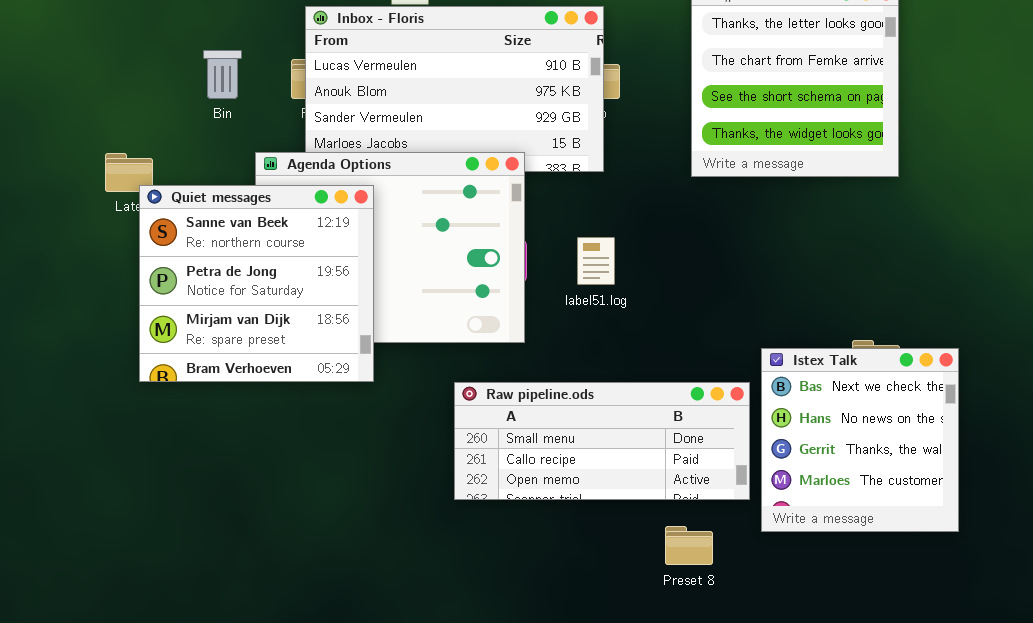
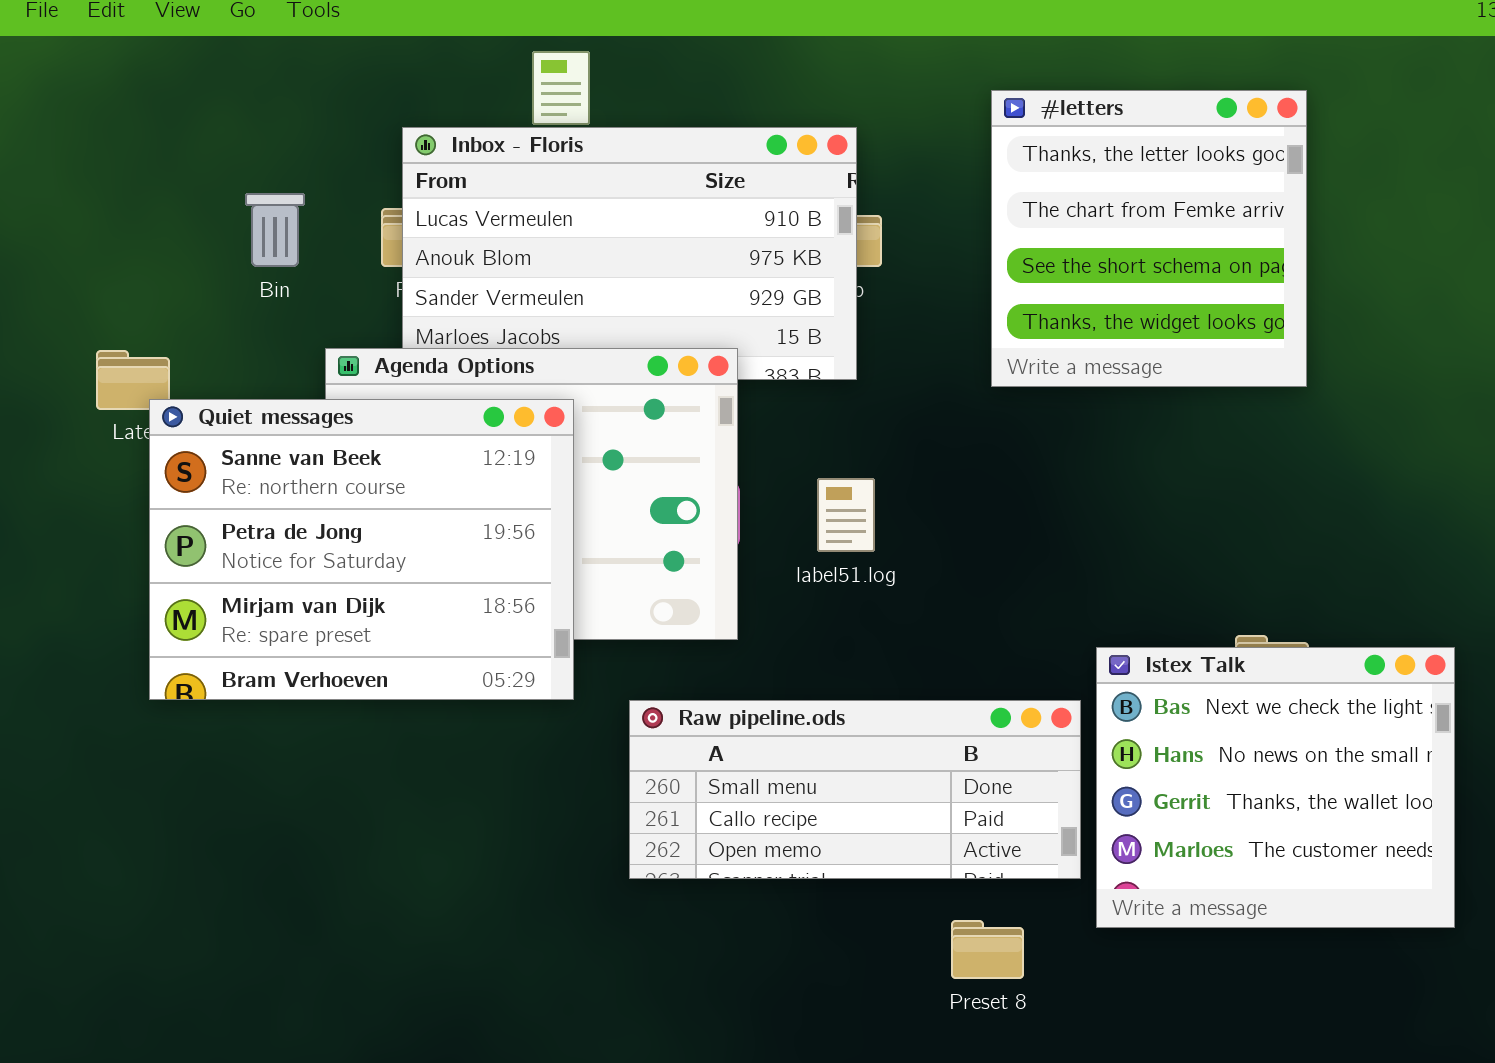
Quiet messages: [139,185,374,382] -> [149,399,574,700], resized
Istex Talk: [761,348,959,532] -> [1096,647,1455,928], resized

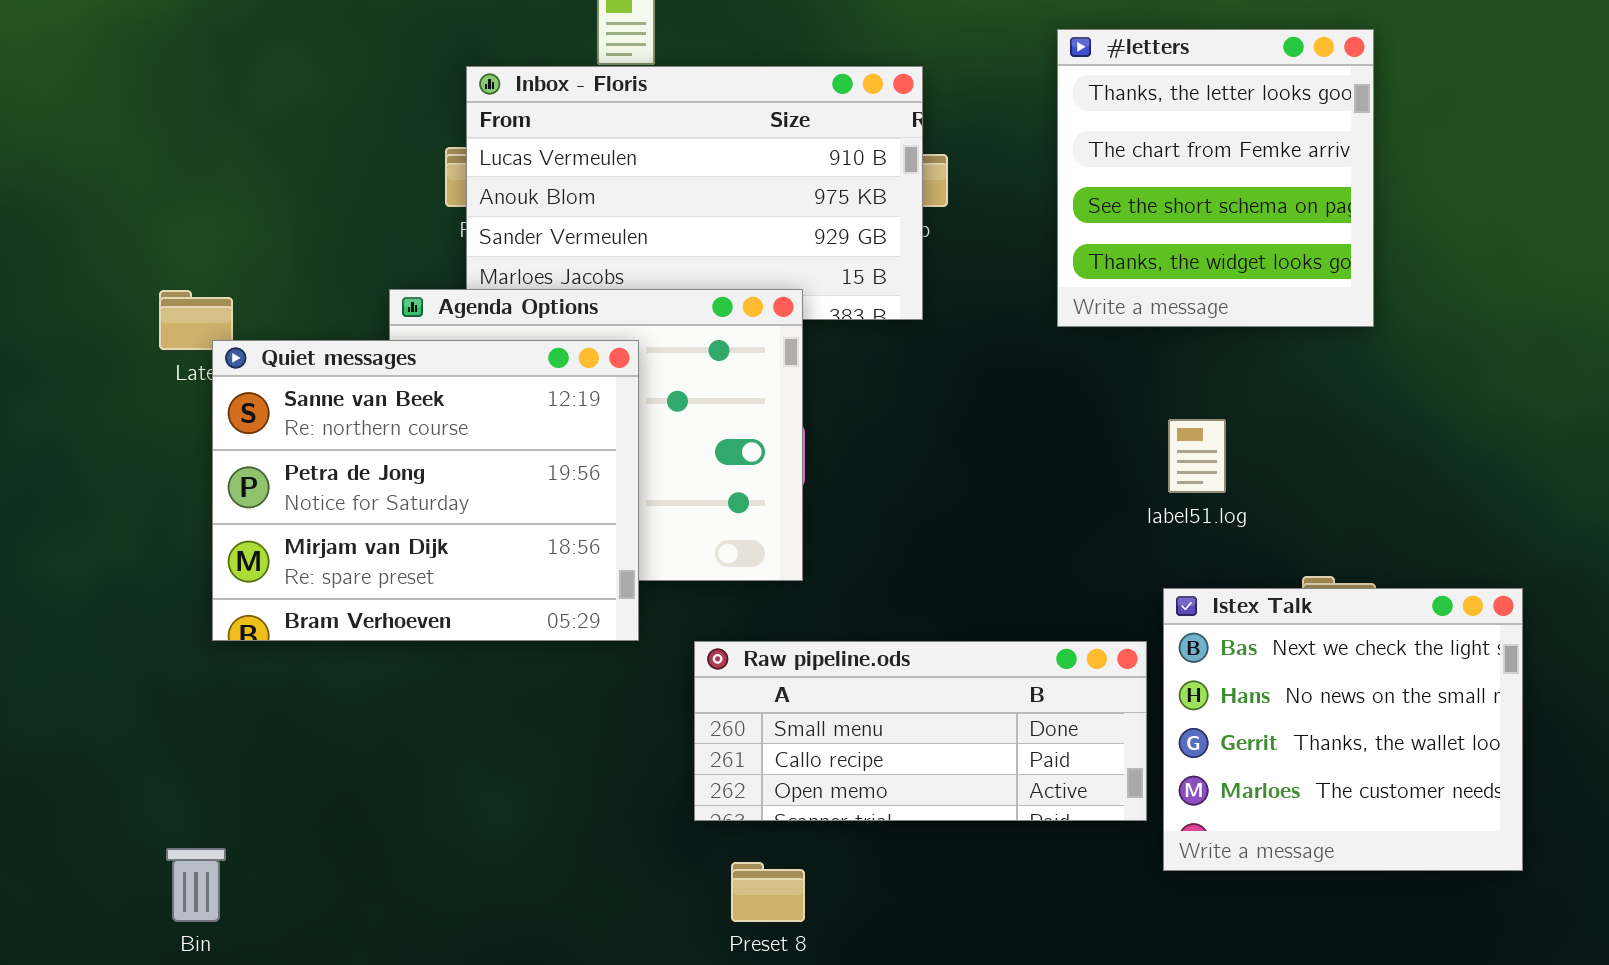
Bin: [245,193,305,267] -> [166,848,226,922], moved
label51.log: [817,478,875,552] -> [1168,419,1226,493], moved
Preset 8: [951,920,1024,979] -> [731,862,805,922], moved

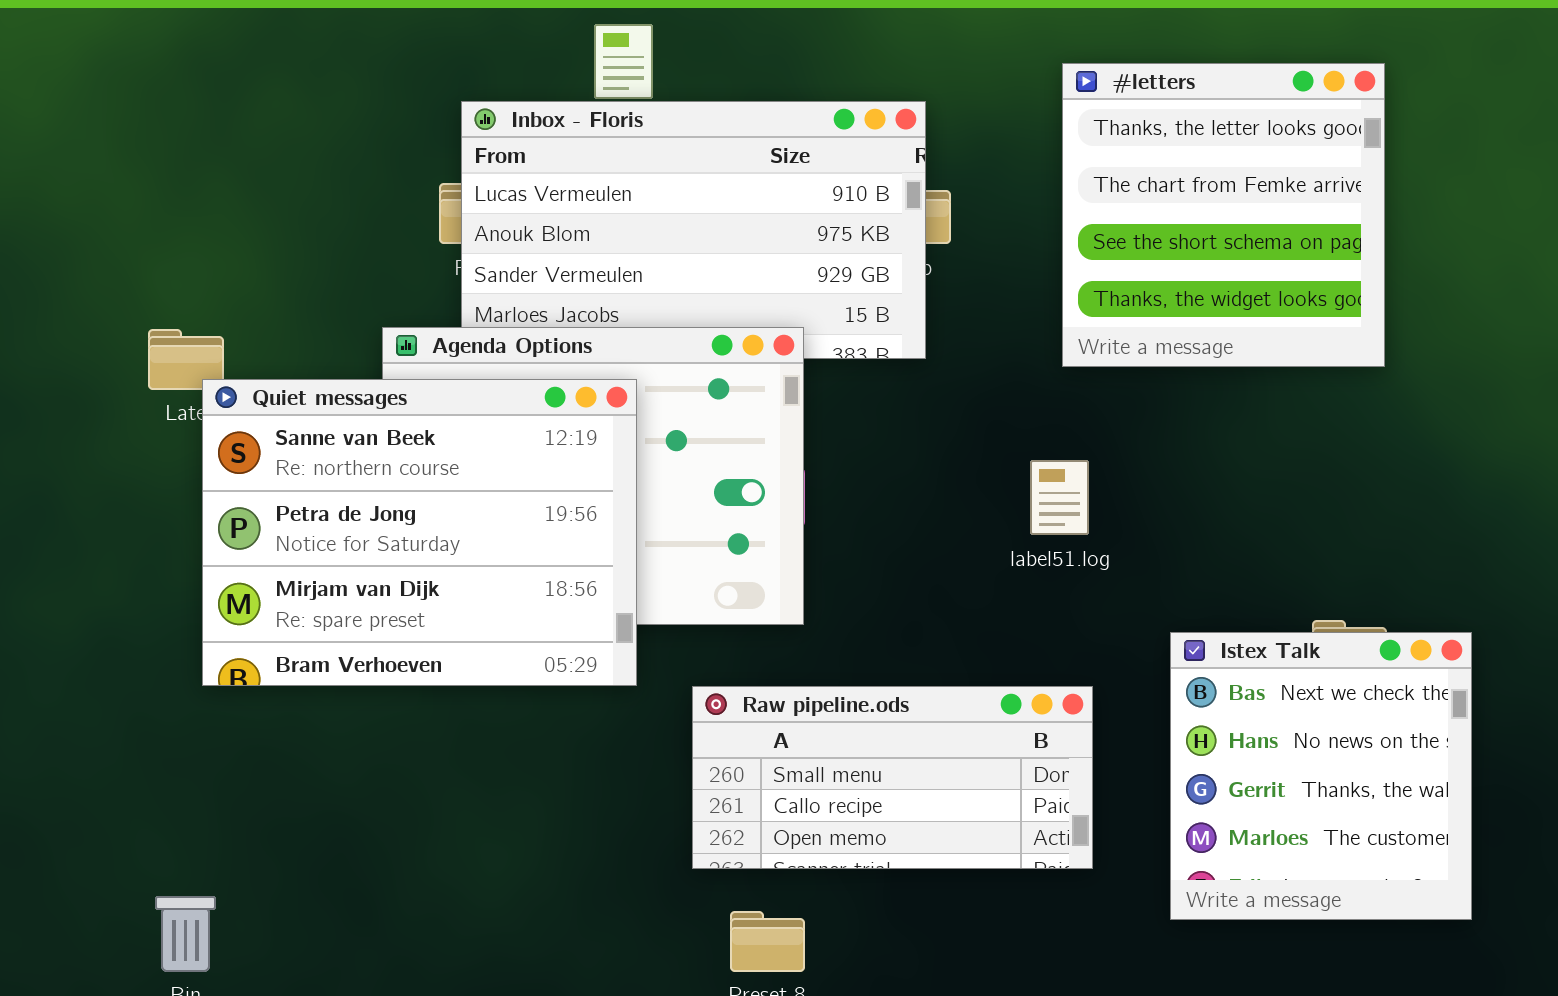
label51.log: [1168,419,1226,493] -> [1030,460,1089,535], moved
Istex Talk: [1163,588,1523,871] -> [1170,632,1472,920], resized
Raw pipeline.ods: [694,641,1147,821] -> [692,686,1093,869], resized

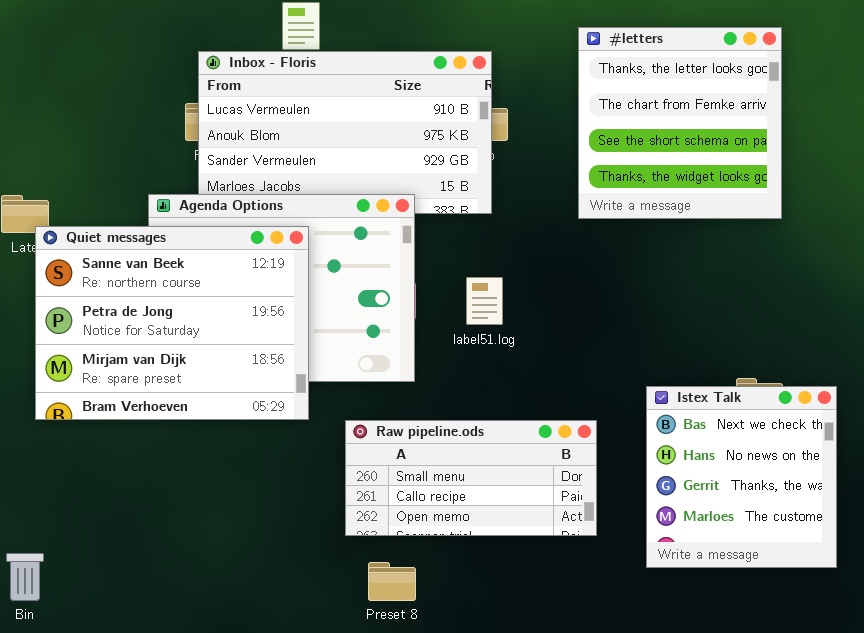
label51.log: [1030,460,1089,535] -> [466,277,503,325], moved

